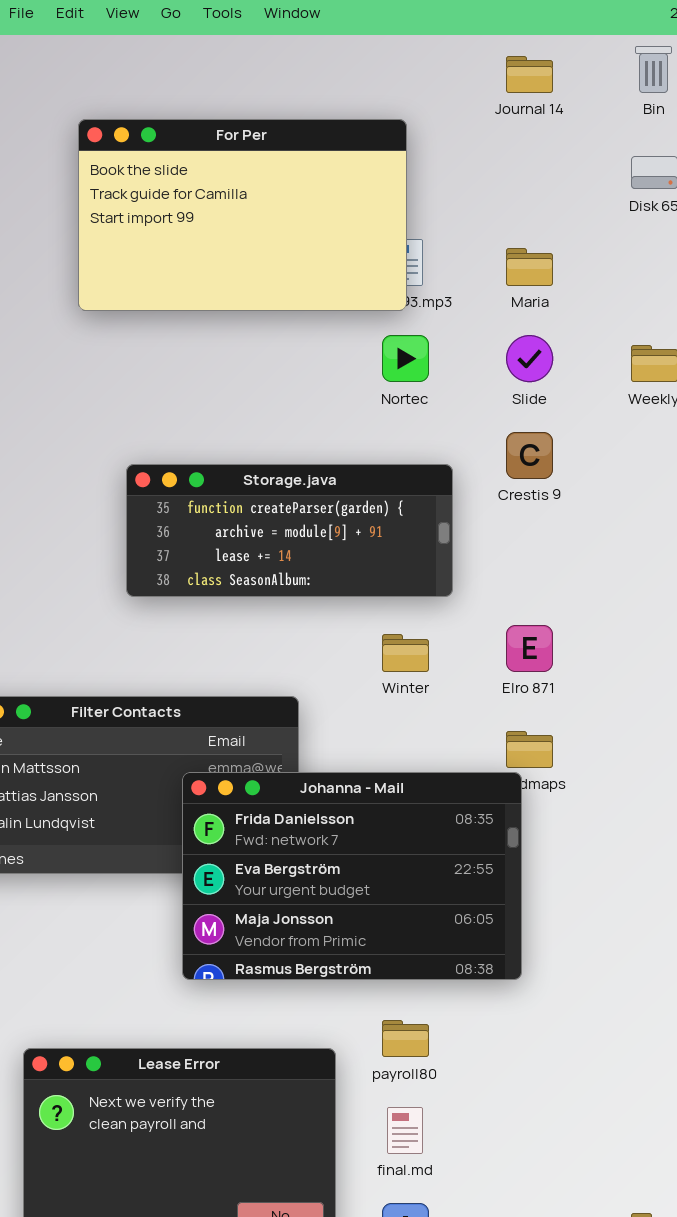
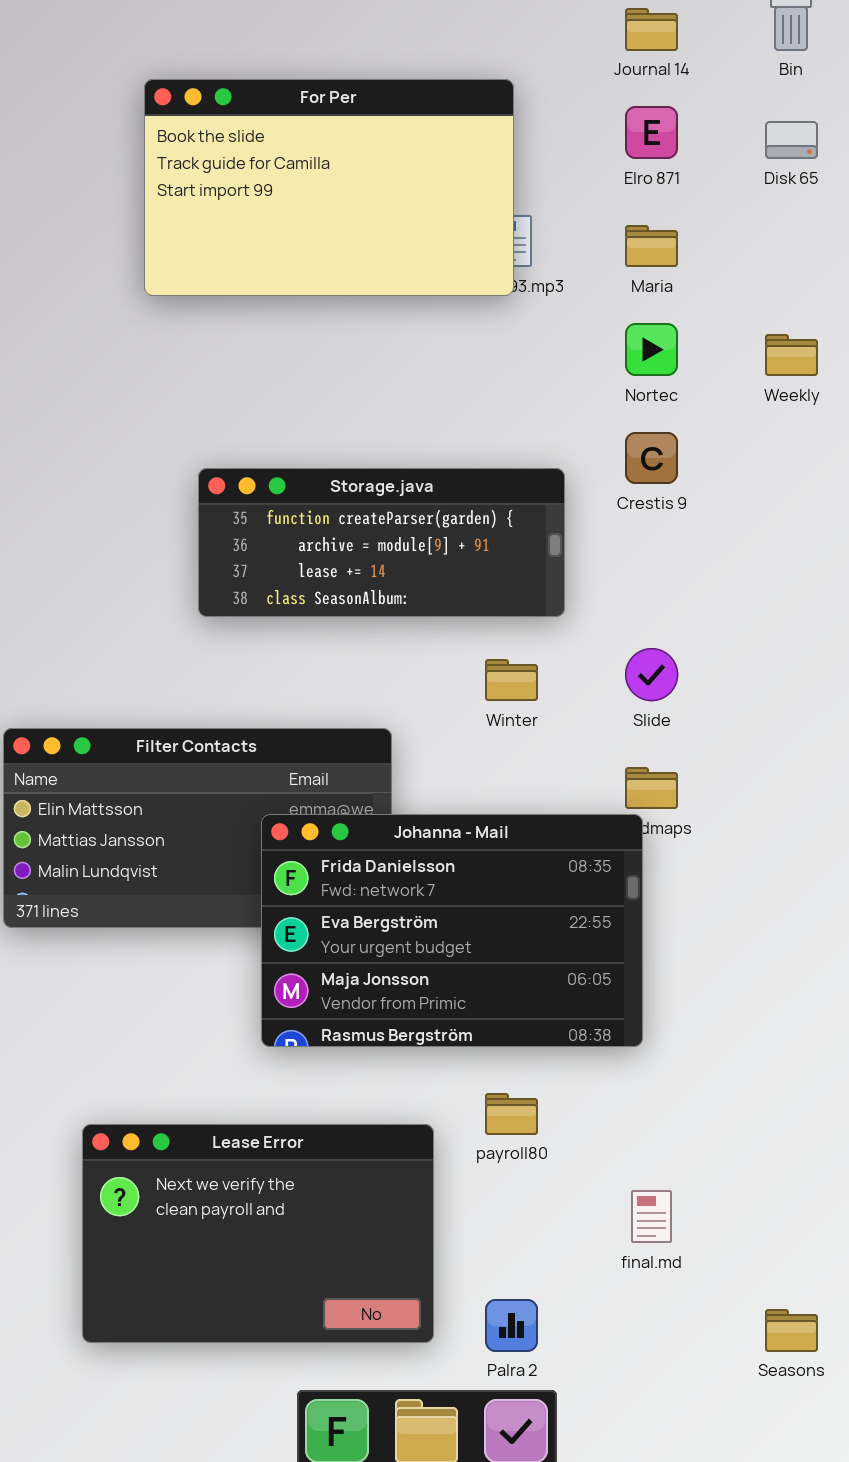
Nortec: [382,335,429,382] -> [625,323,678,376], moved
Slide: [506,335,553,382] -> [625,648,678,701], moved
Elro 871: [506,625,553,672] -> [625,106,678,159], moved
final.md: [387,1107,423,1154] -> [631,1190,672,1243], moved

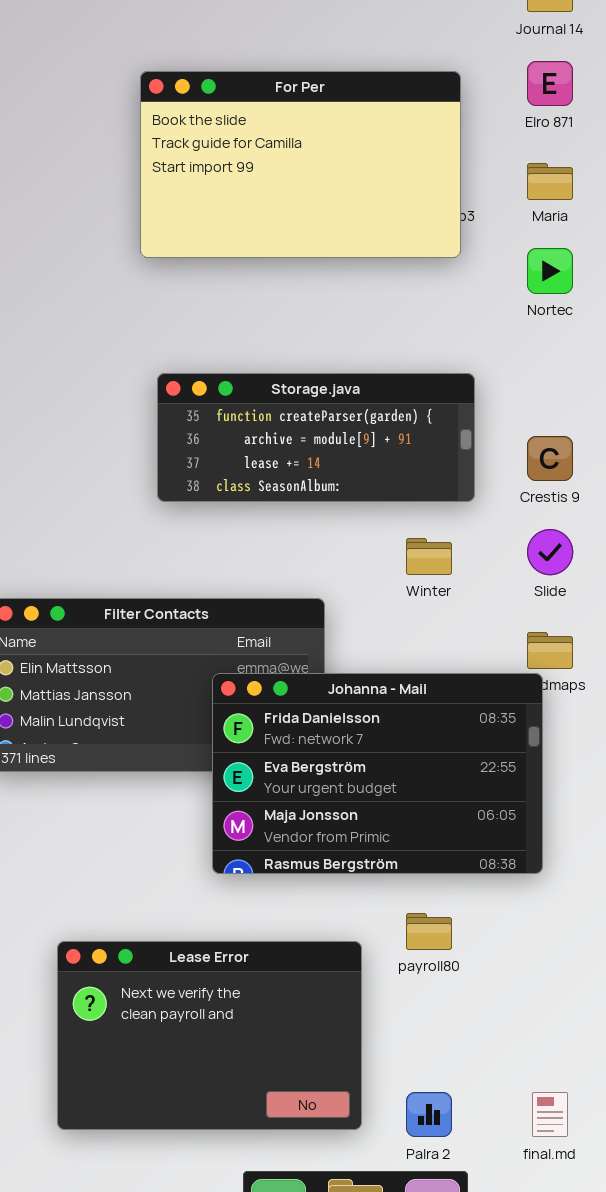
For Per: [144,79,514,296] -> [140,71,461,258], moved
Crestis 9: [625,432,678,484] -> [527,436,573,481], moved
final.md: [631,1190,672,1243] -> [532,1092,568,1137], moved

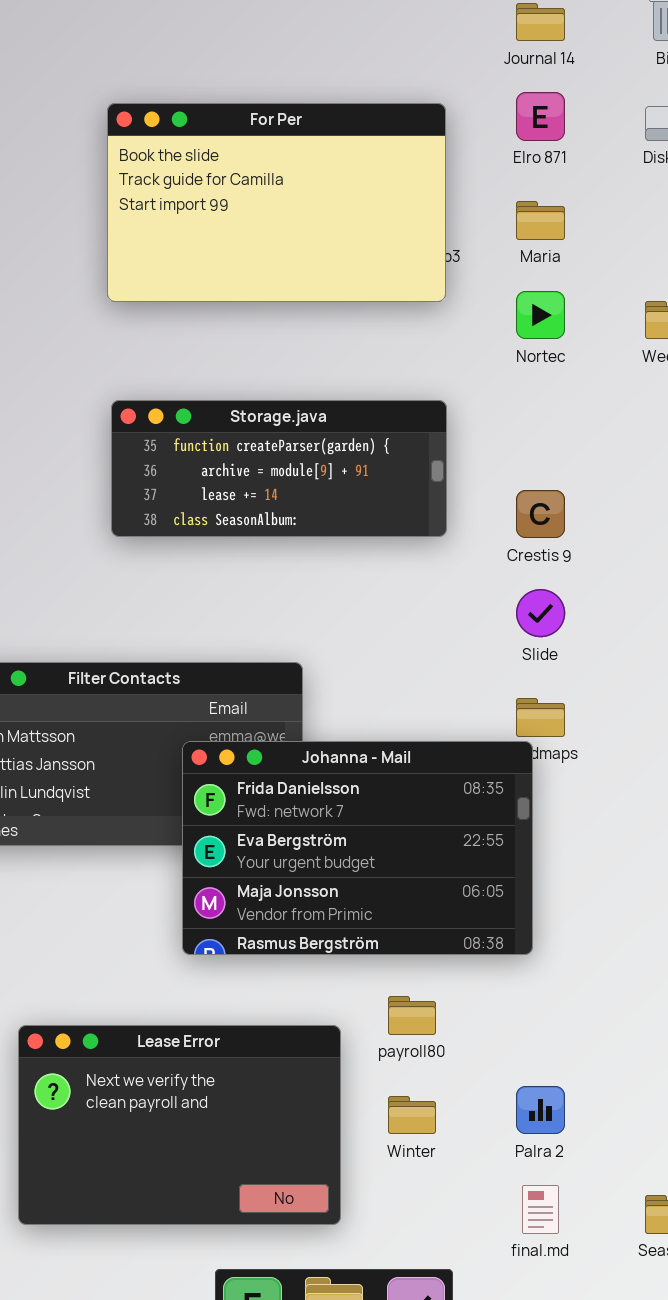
Storage.java: [157,373,475,502] -> [111,400,447,537], moved
Winter: [406,538,452,575] -> [388,1096,436,1134], moved
Palra 2: [406,1092,452,1137] -> [516,1086,565,1134], moved

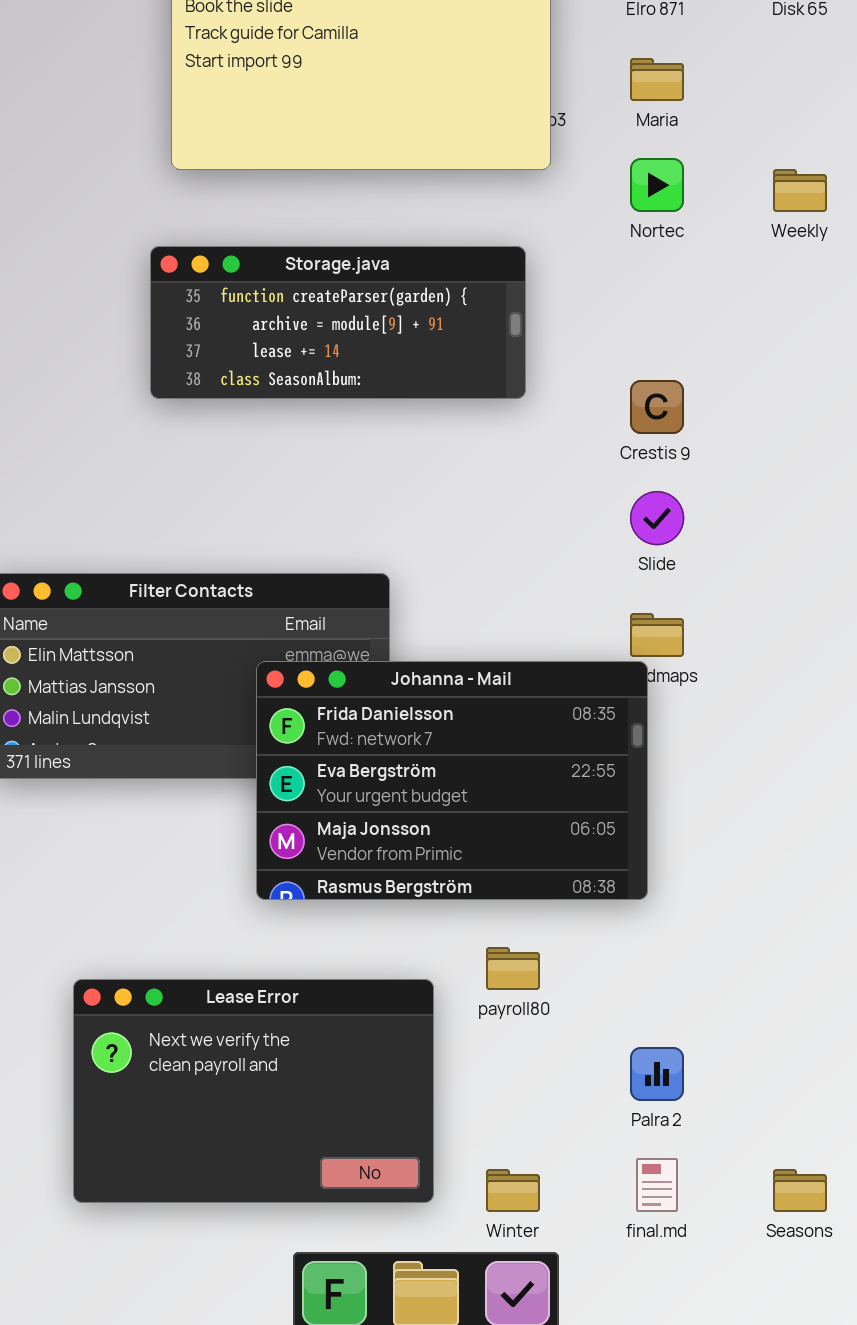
Storage.java: [111,400,447,537] -> [150,246,526,399], moved
Winter: [388,1096,436,1134] -> [486,1169,540,1212], moved

